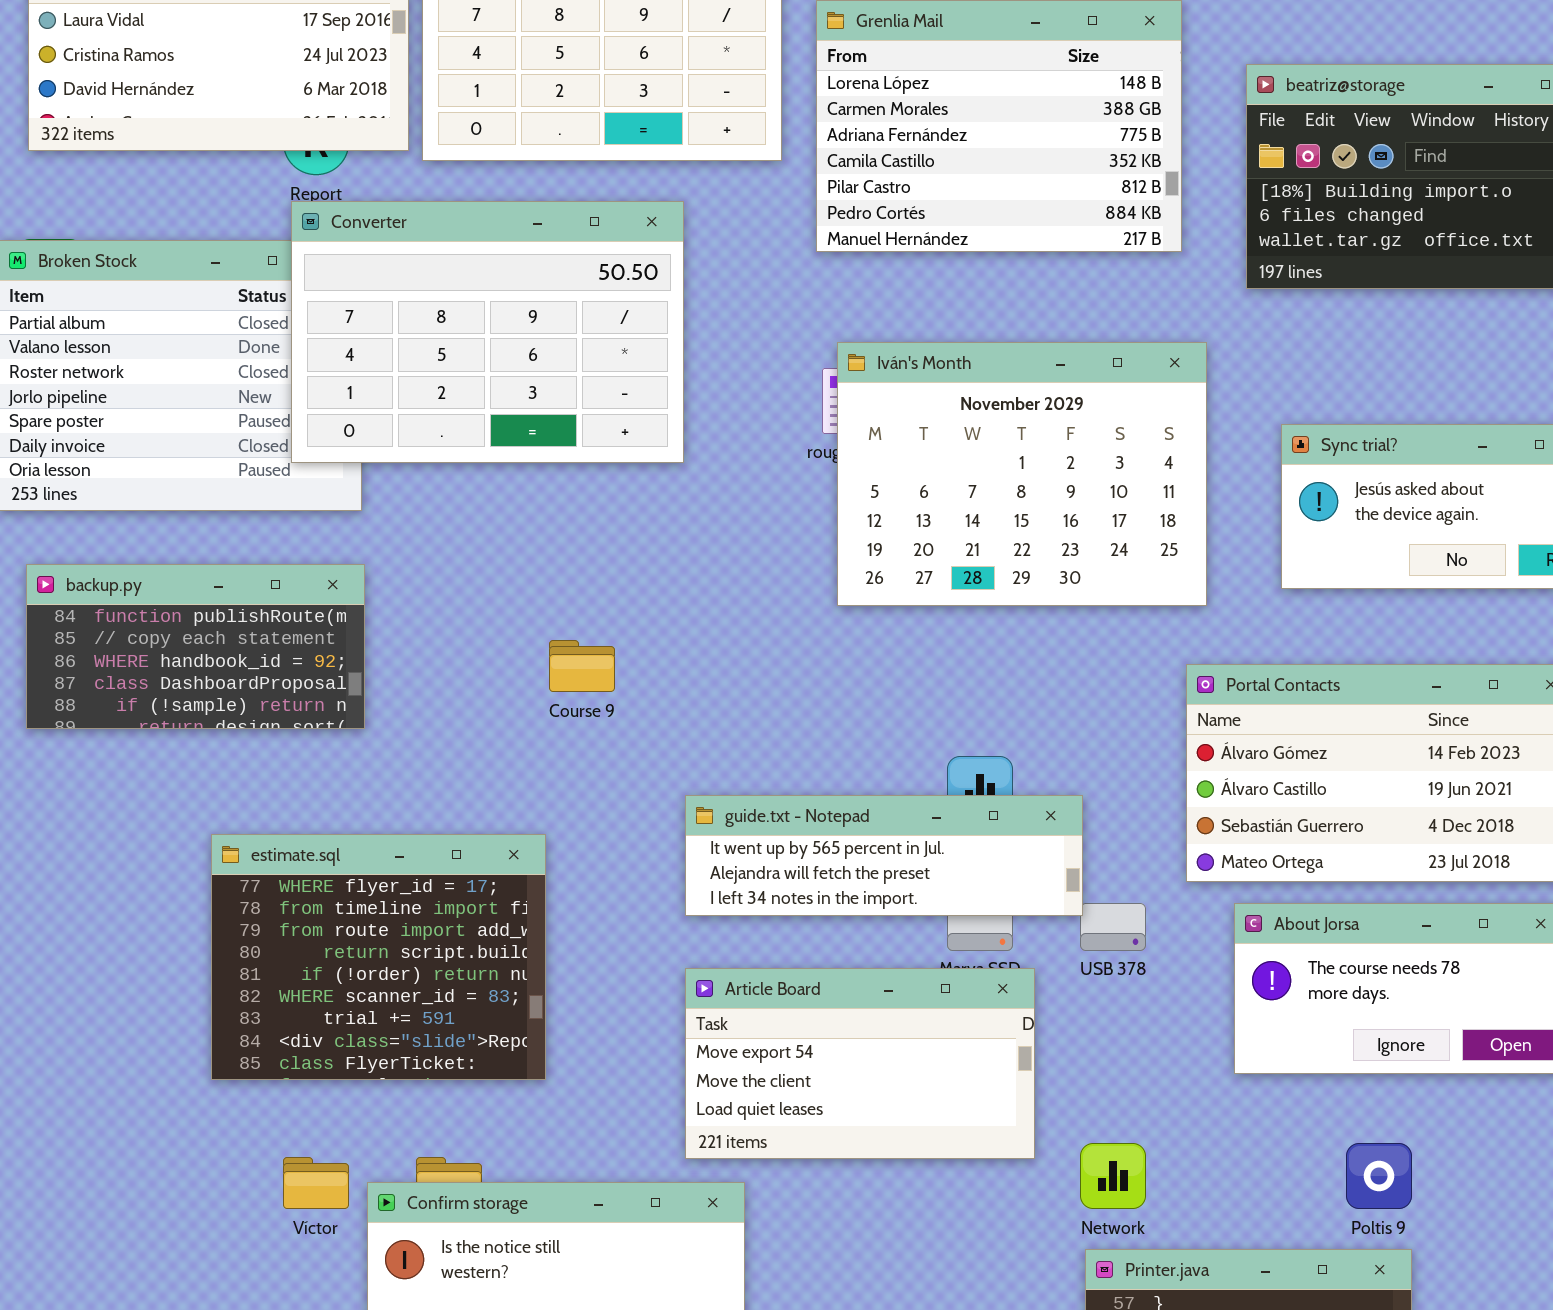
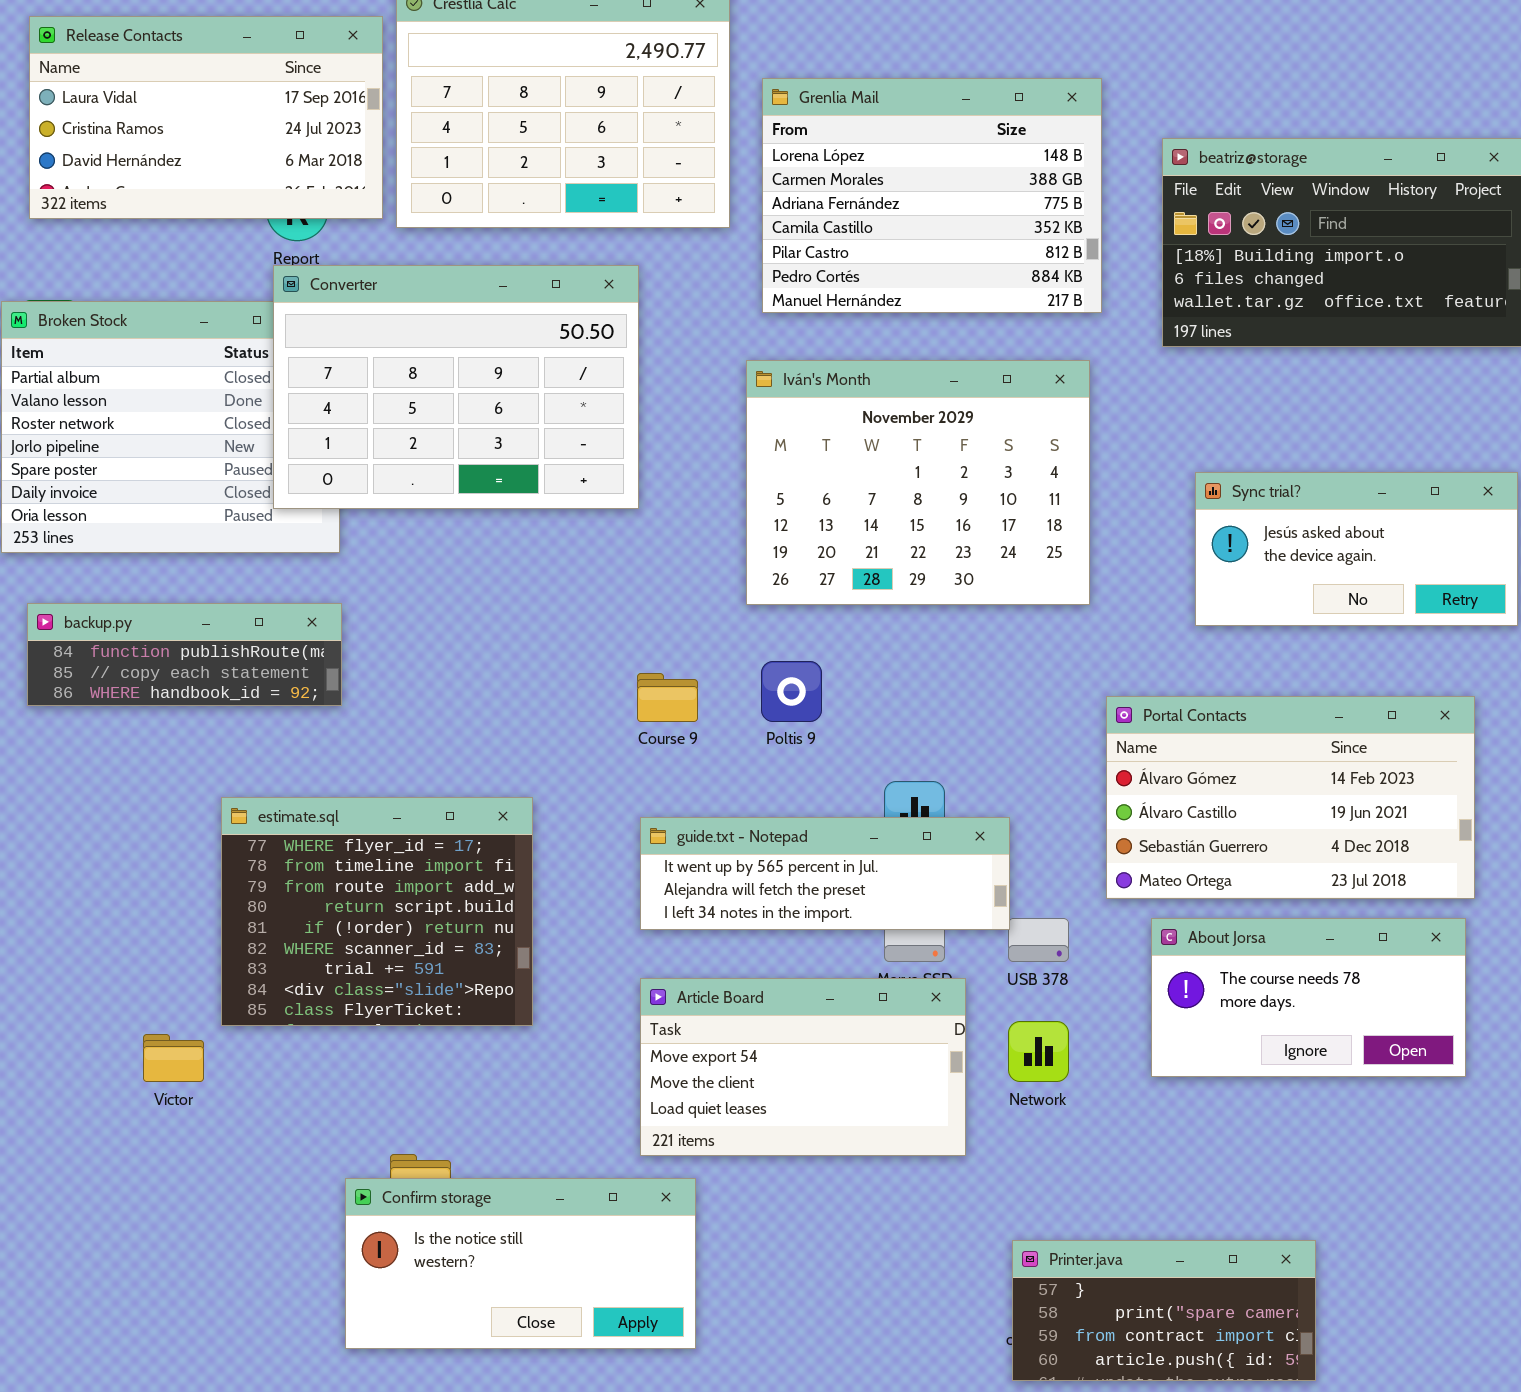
Iván's Month: [837,342,1207,606] -> [746,360,1090,605], moved
backup.py: [26,564,365,729] -> [27,603,342,706], resized
Course 9: [549,640,615,692] -> [637,673,698,722], moved
estimate.sql: [211,834,546,1080] -> [221,797,533,1026], moved
Network: [1080,1143,1146,1209] -> [1008,1021,1069,1082], moved
Poltis 9: [1346,1143,1412,1209] -> [761,661,822,722], moved
Víctor: [283,1157,349,1209] -> [143,1034,204,1082], moved

